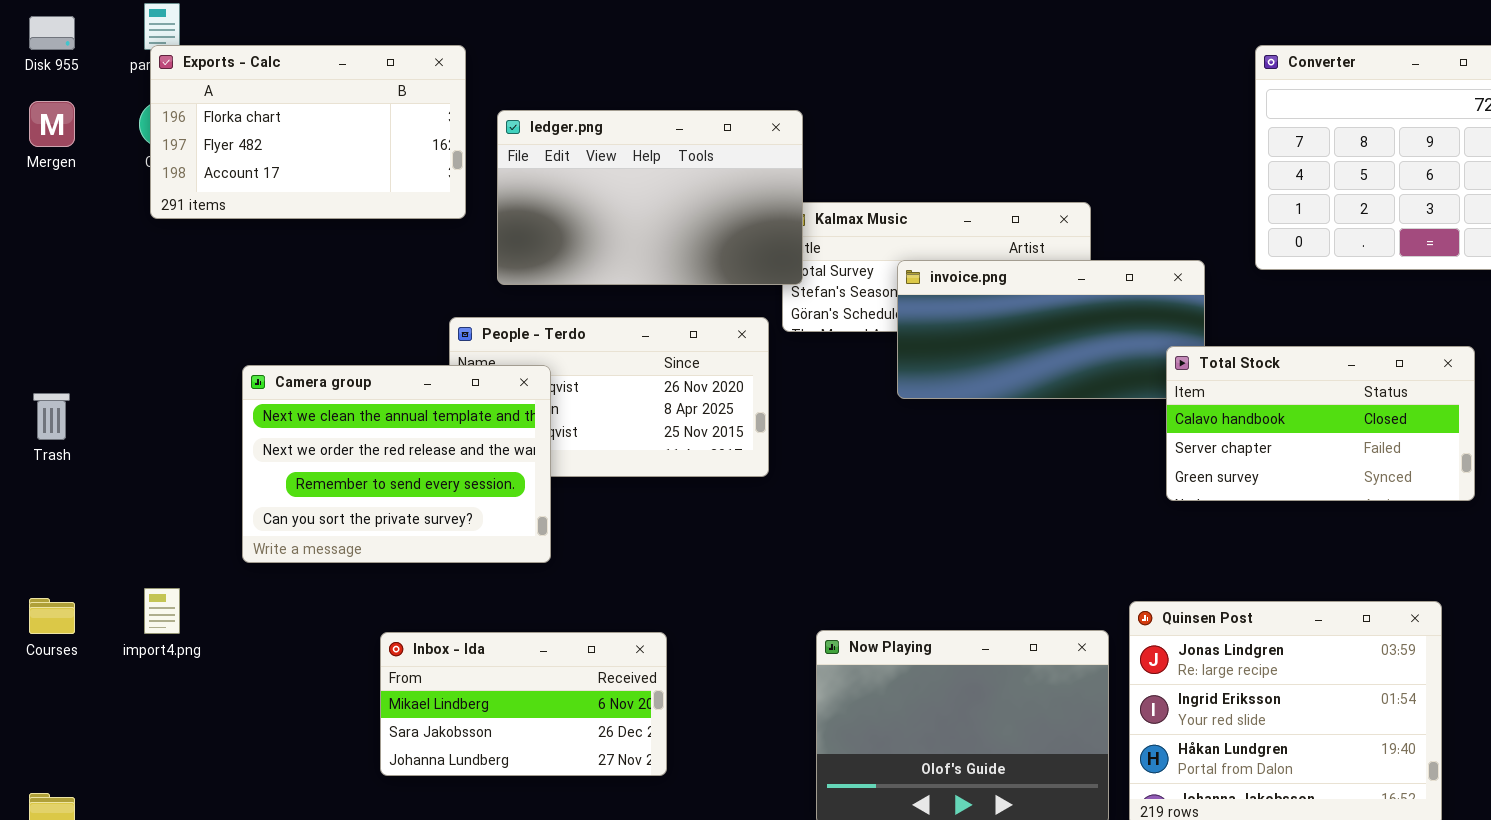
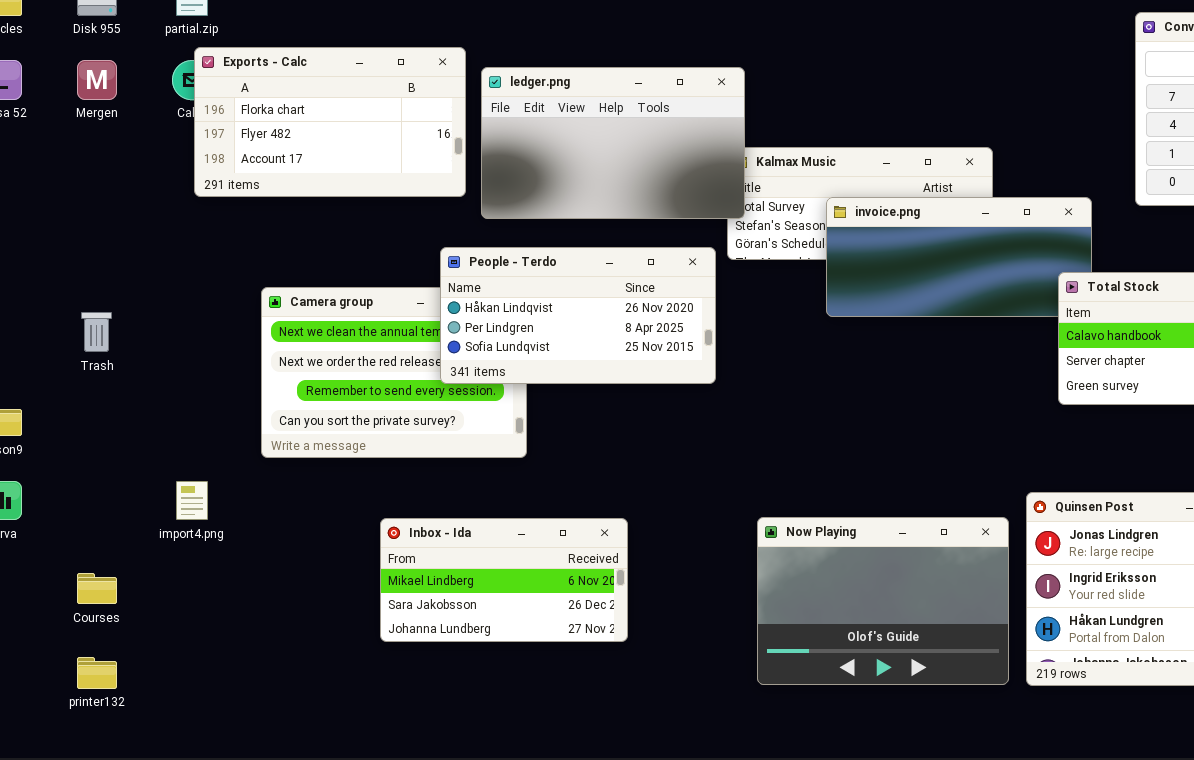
Exports - Calc: [150,45,466,219] -> [194,47,466,197], moved
People - Terdo: [449,317,769,477] -> [440,247,716,384], raised
Courses: [29,598,75,634] -> [77,573,117,604], moved

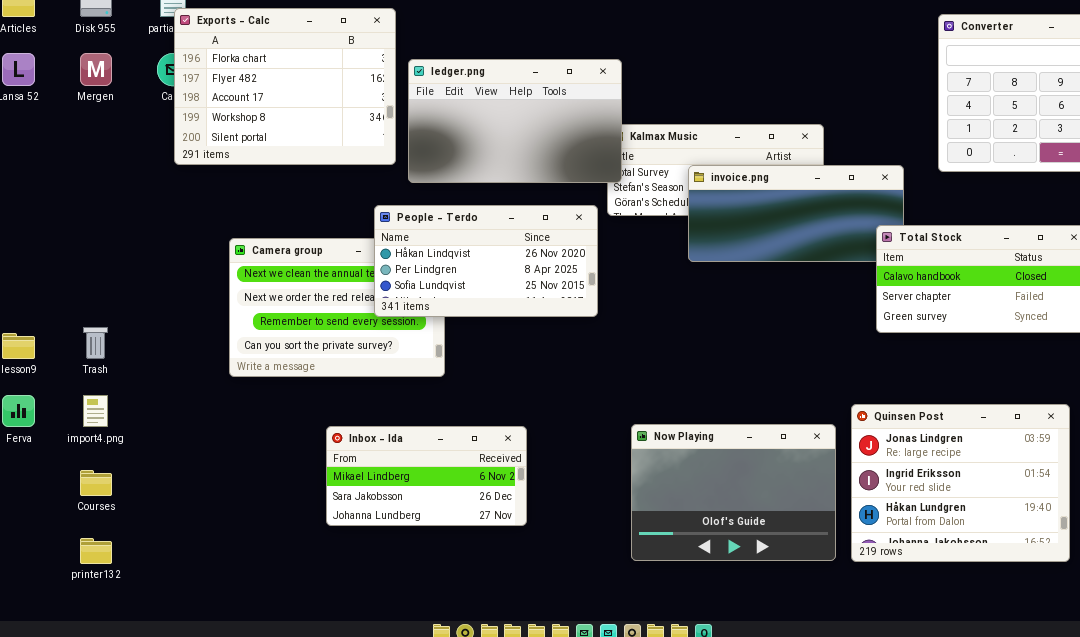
Exports - Calc: [194,47,466,197] -> [174,8,396,165], resized
Trash: [81,312,112,352] -> [83,327,108,359], moved
import4.png: [176,481,208,520] -> [83,395,108,427], moved

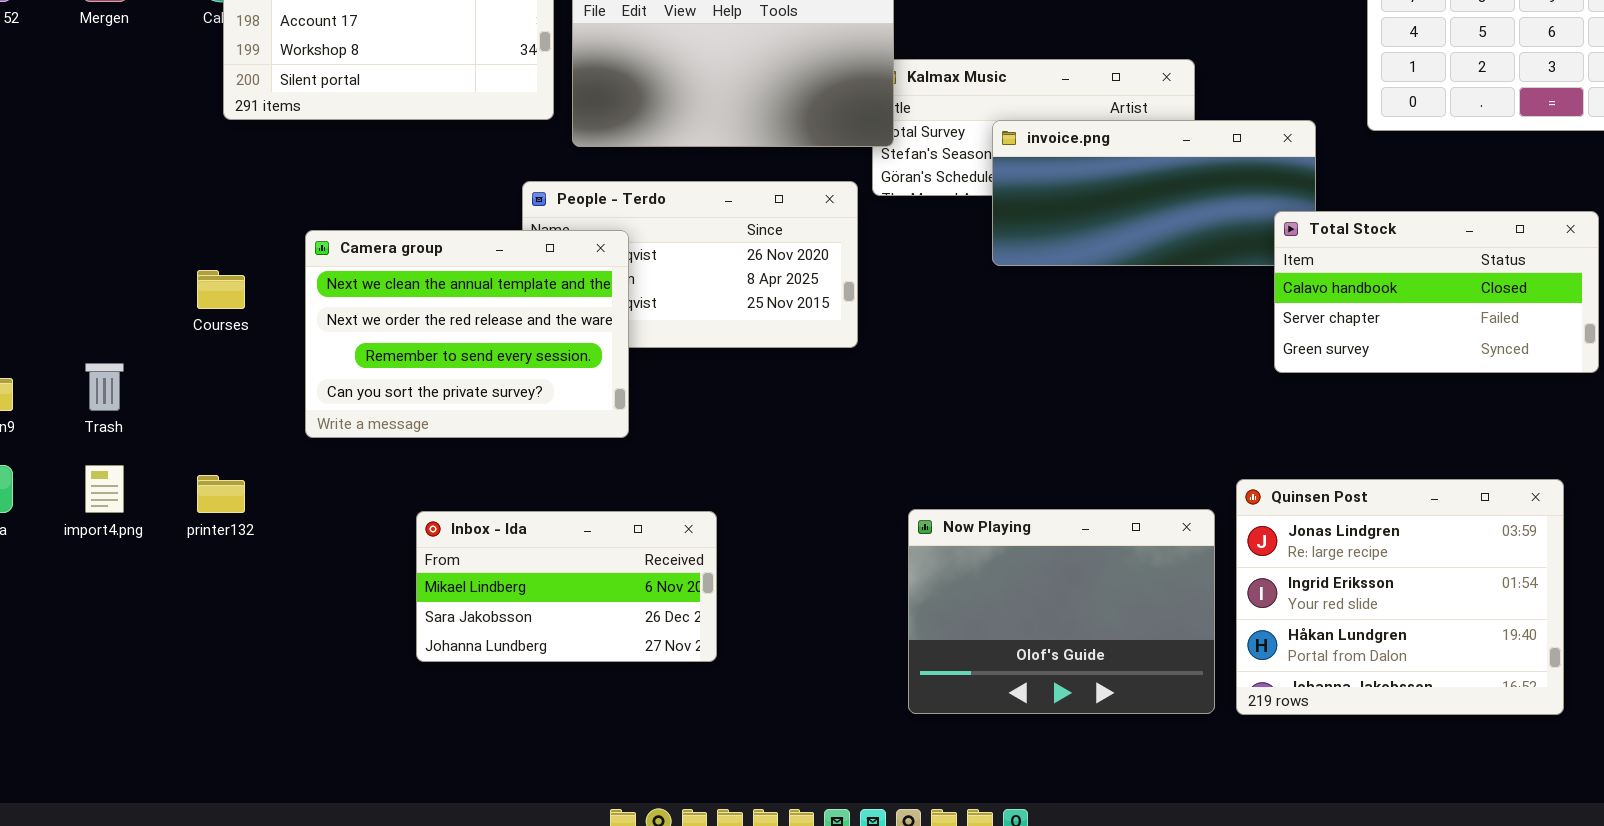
Camera group: [229,238,445,377] -> [305,230,629,438], raised
Inbox - Ida: [326,426,527,526] -> [416,511,717,662], moved
Courses: [80,470,112,496] -> [197,270,245,309], moved
printer132: [80,538,112,564] -> [197,475,245,513], moved

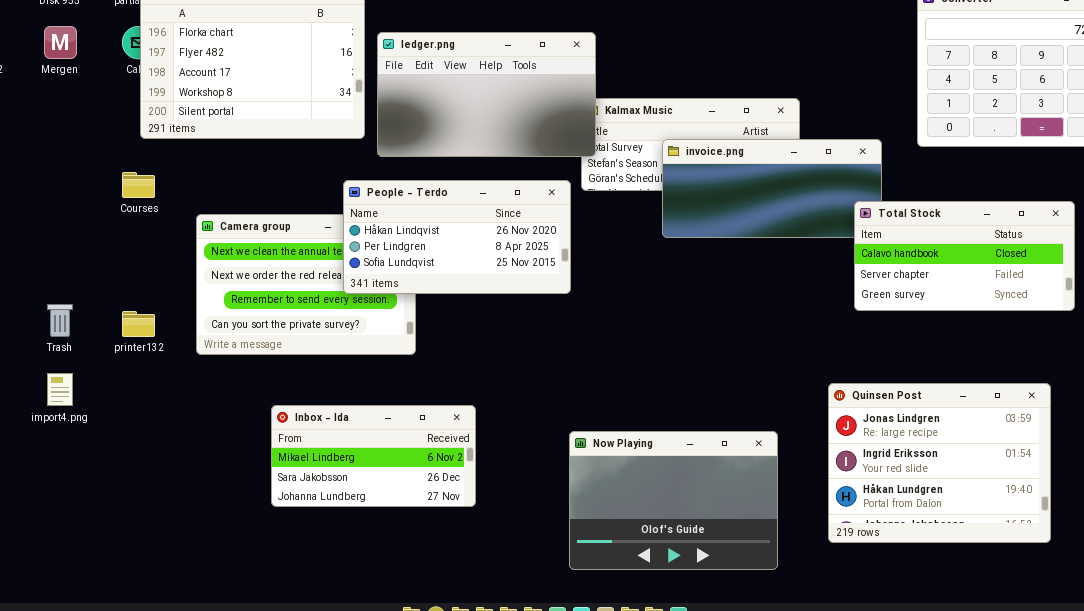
People - Terdo: [522,181,858,348] -> [343,180,571,294], raised
Courses: [197,270,245,309] -> [122,172,155,198], moved
printer132: [197,475,245,513] -> [122,311,155,337], moved
Now Playing: [908,509,1215,714] -> [569,431,778,570], moved

